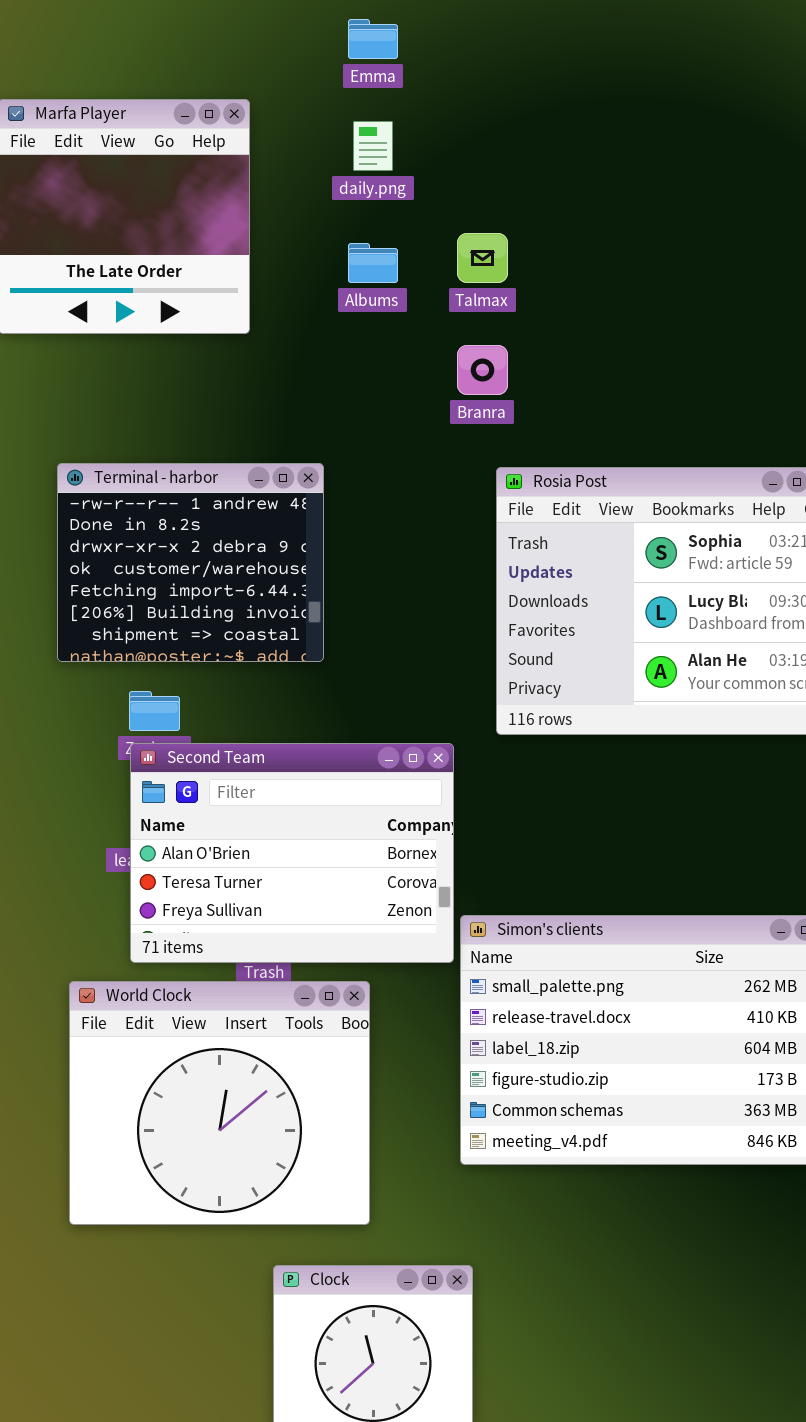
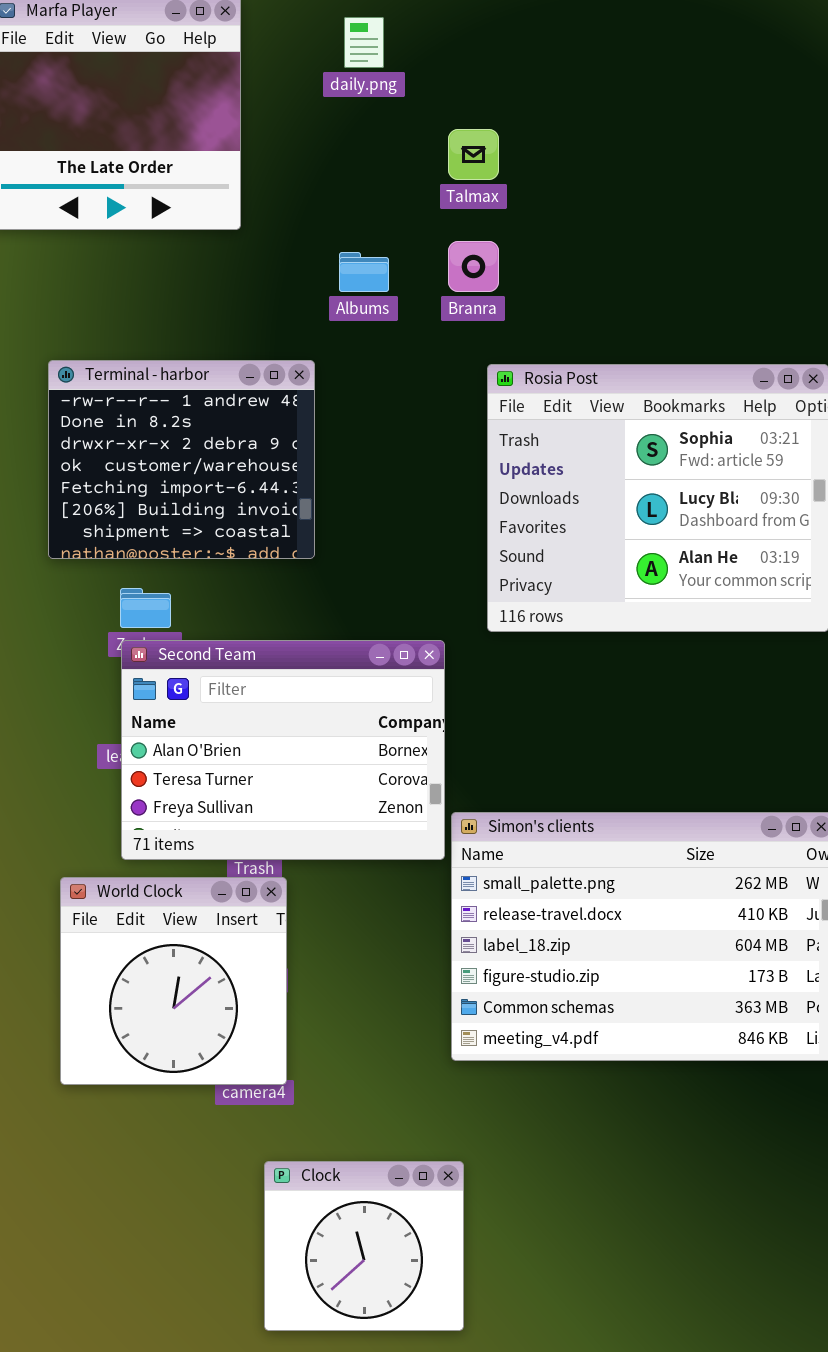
Albums: [348,243,398,283] -> [339,252,389,292], moved
World Clock: [69,981,370,1225] -> [60,877,287,1085], resized

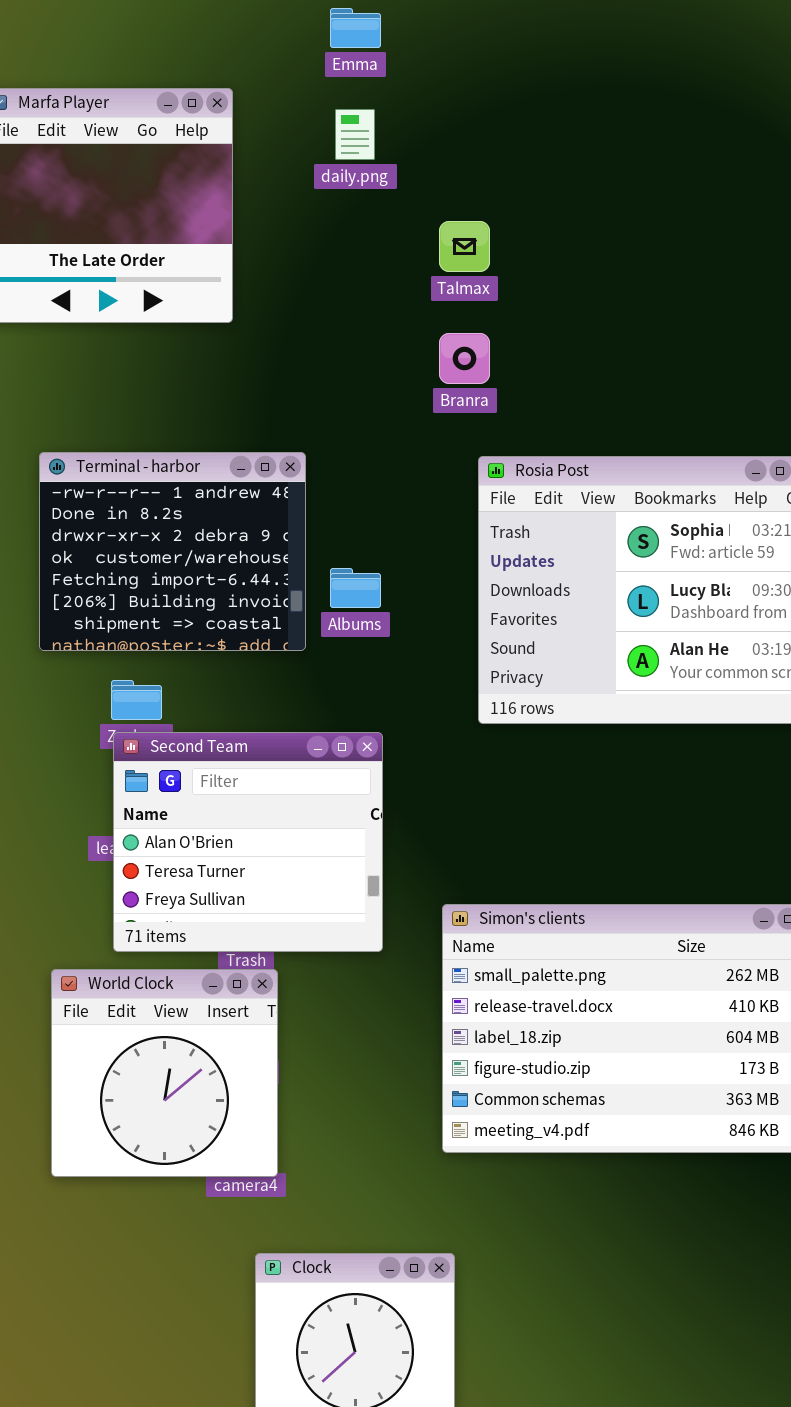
Albums: [339,252,389,292] -> [330,568,381,608], moved
Second Team: [121,640,445,860] -> [113,732,383,952], resized

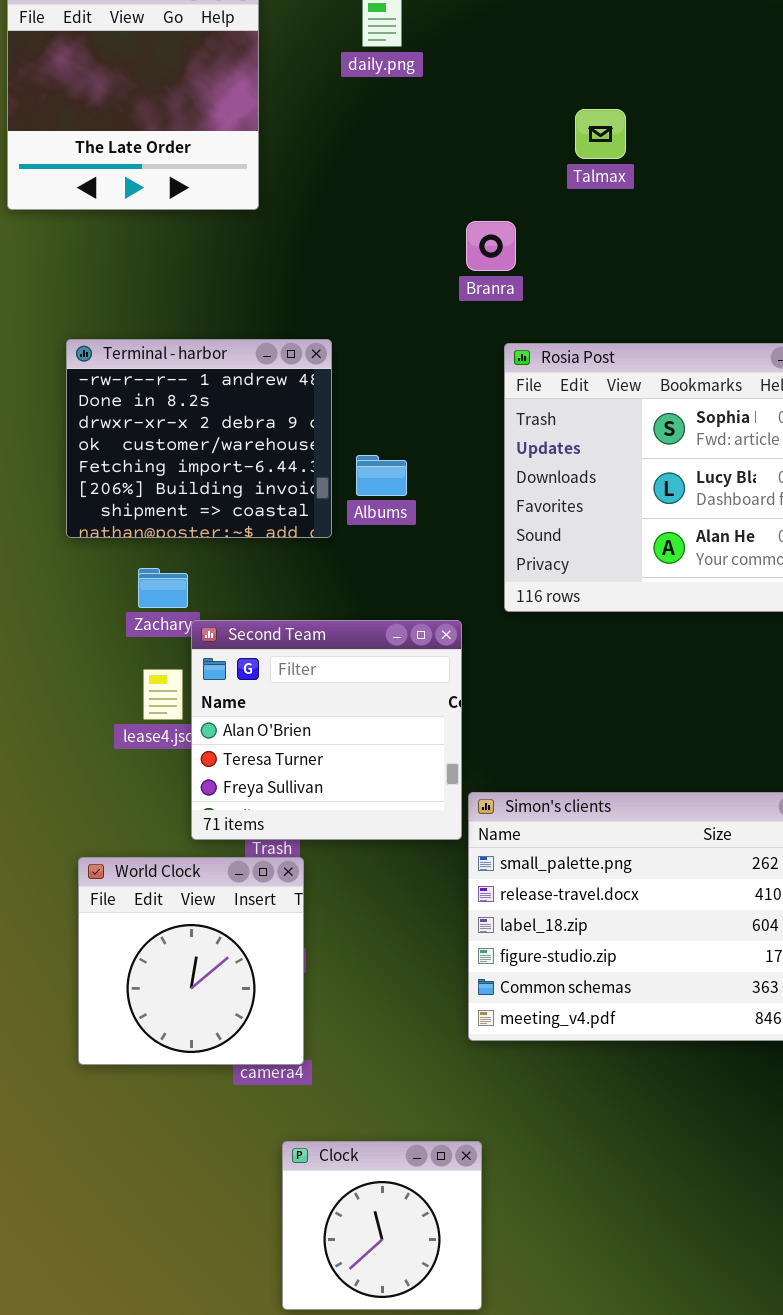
Talmax: [439,221,490,272] -> [575,109,626,159], moved
Second Team: [113,732,383,952] -> [191,620,462,840], moved

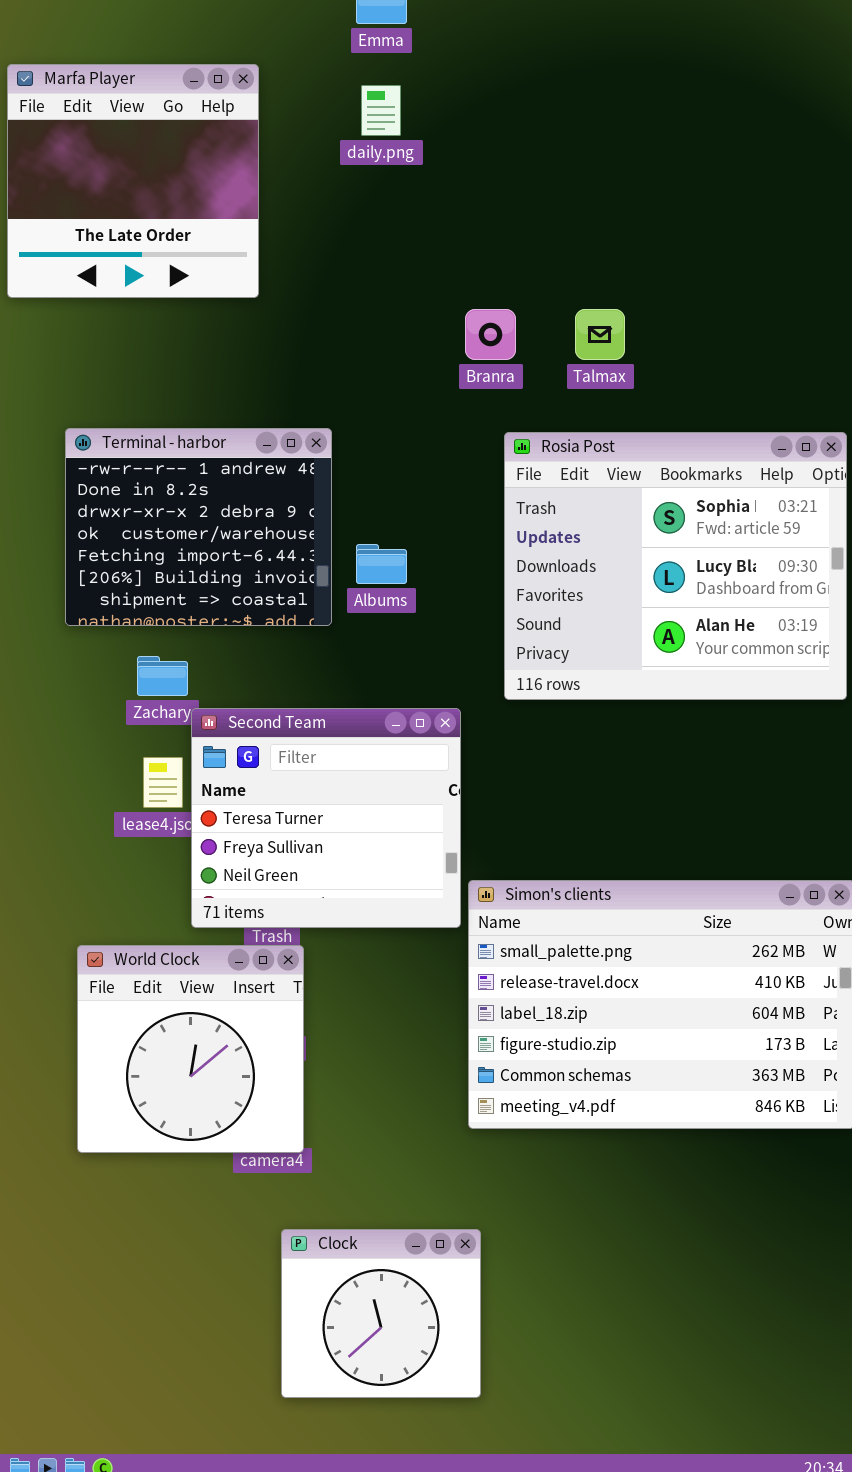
Talmax: [575,109,626,159] -> [575,309,625,360], moved
Second Team: [191,620,462,840] -> [191,708,461,928], scrolled down 1 row

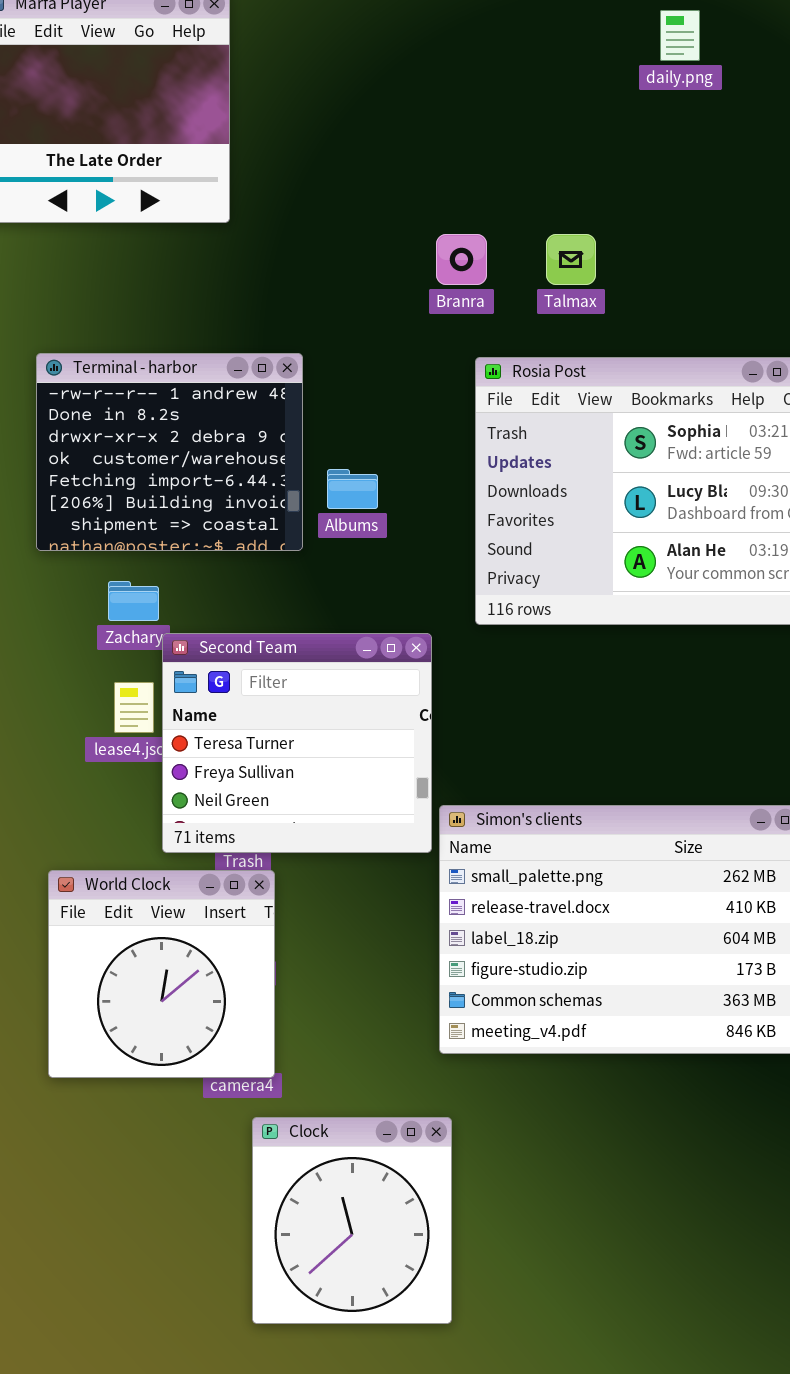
daily.png: [361,85,401,136] -> [660,10,700,61], moved
Clock: [281,1229,481,1398] -> [252,1117,452,1324], resized

